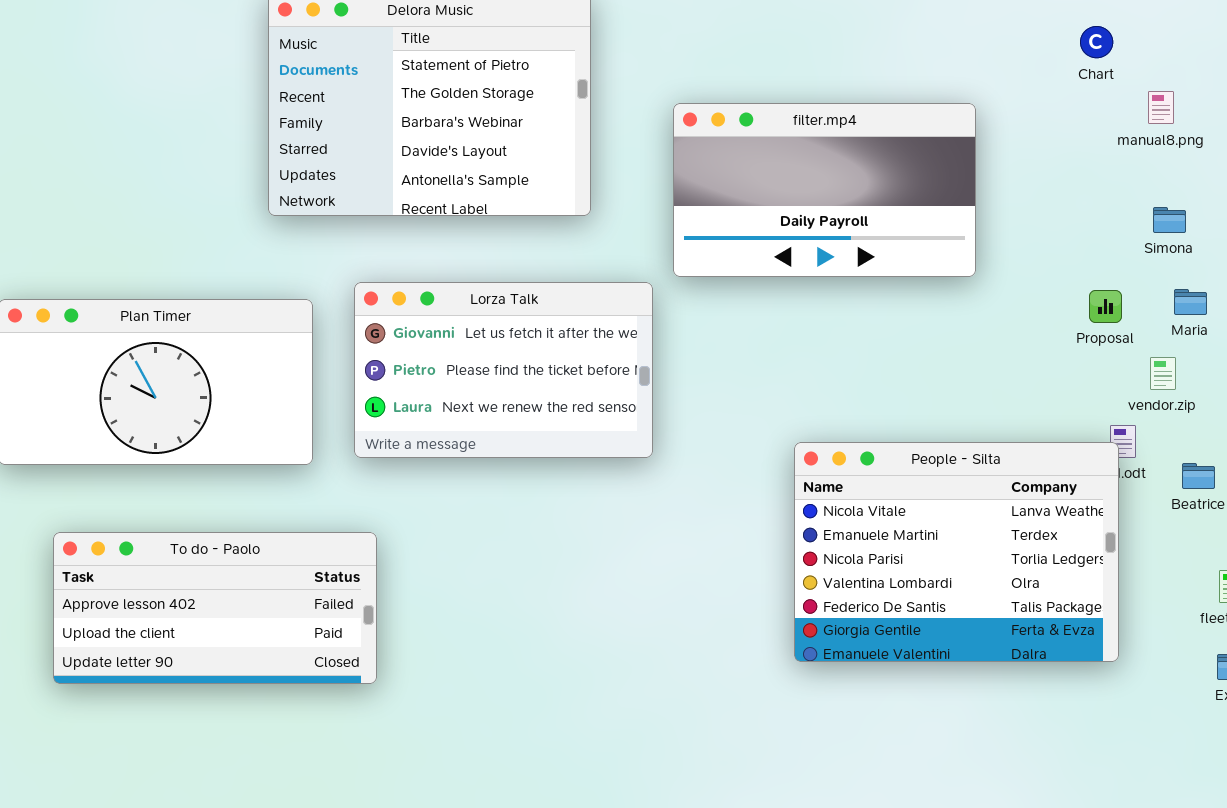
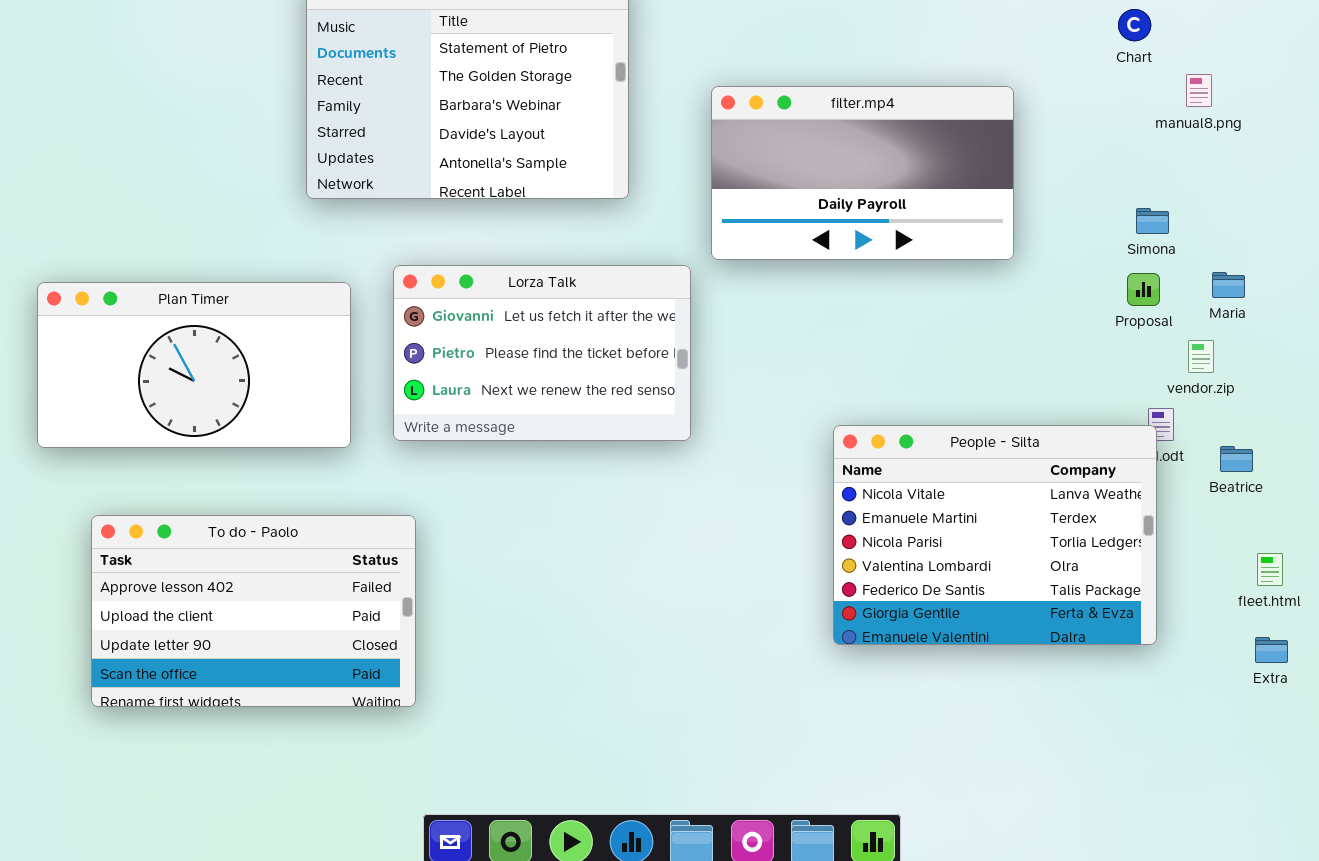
Simona: [1153,207,1186,233] -> [1136,208,1169,234], moved
To do - Paolo: [53,532,377,684] -> [91,515,416,707], resized

